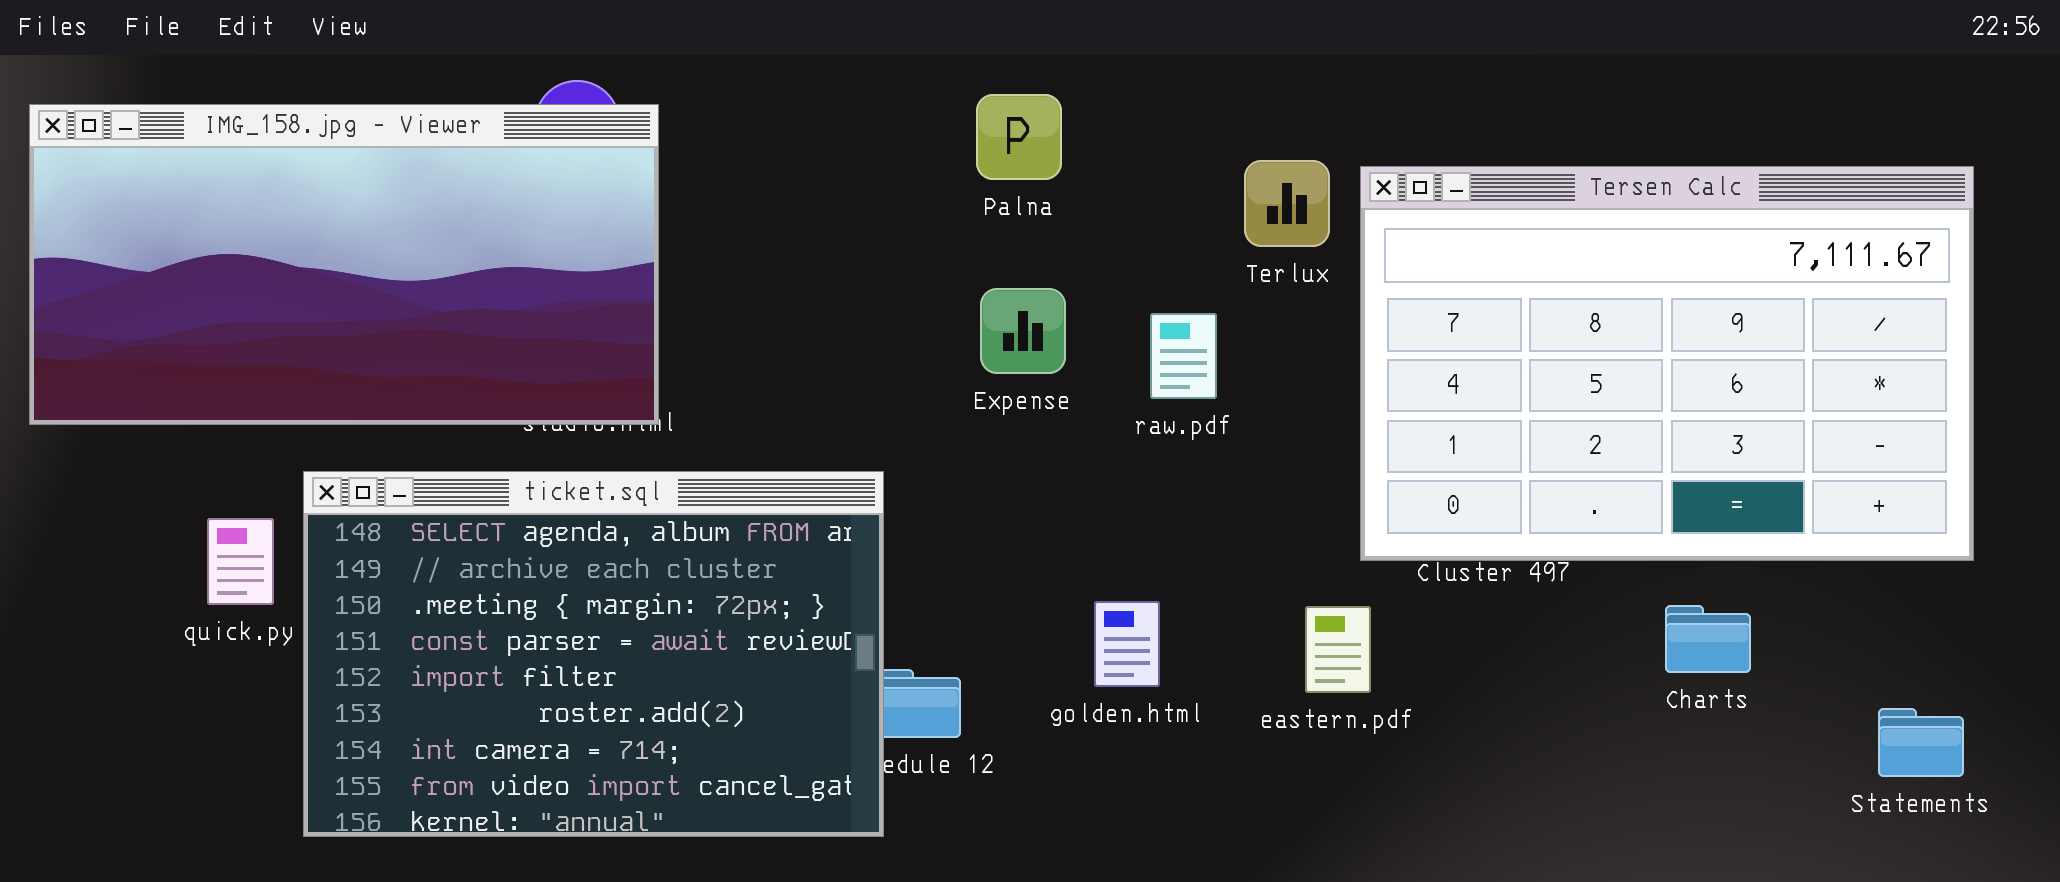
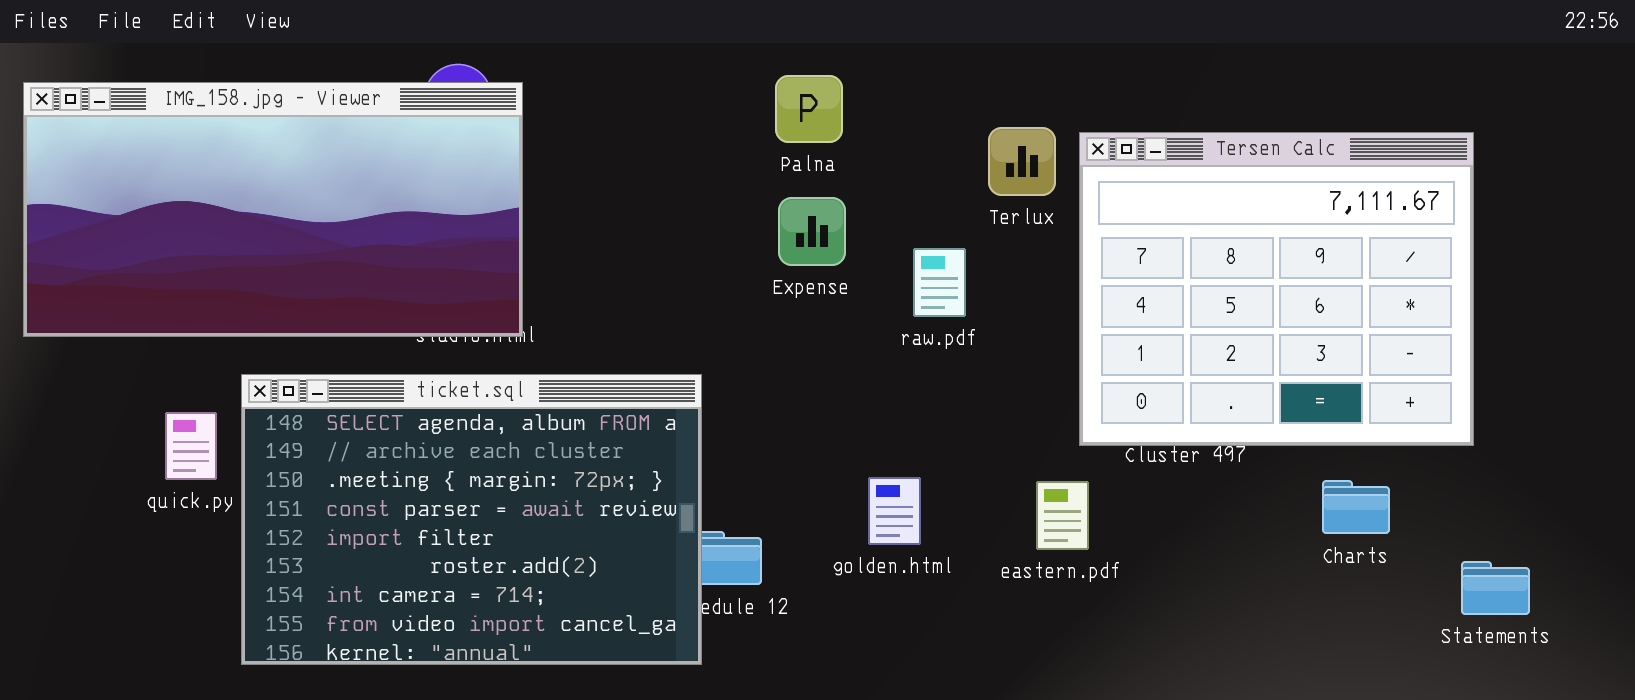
Tersen Calc: [1360,166,1974,561] -> [1079,132,1474,446], resized
Expense: [980,288,1066,374] -> [778,197,846,266], moved
Statements: [1878,708,1964,777] -> [1461,561,1530,615], moved

